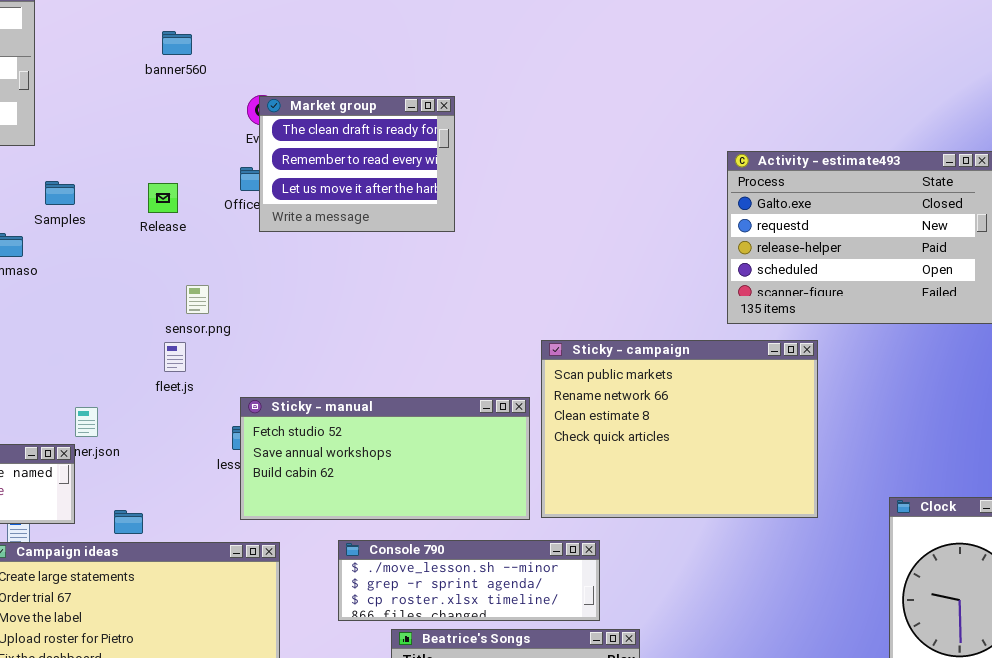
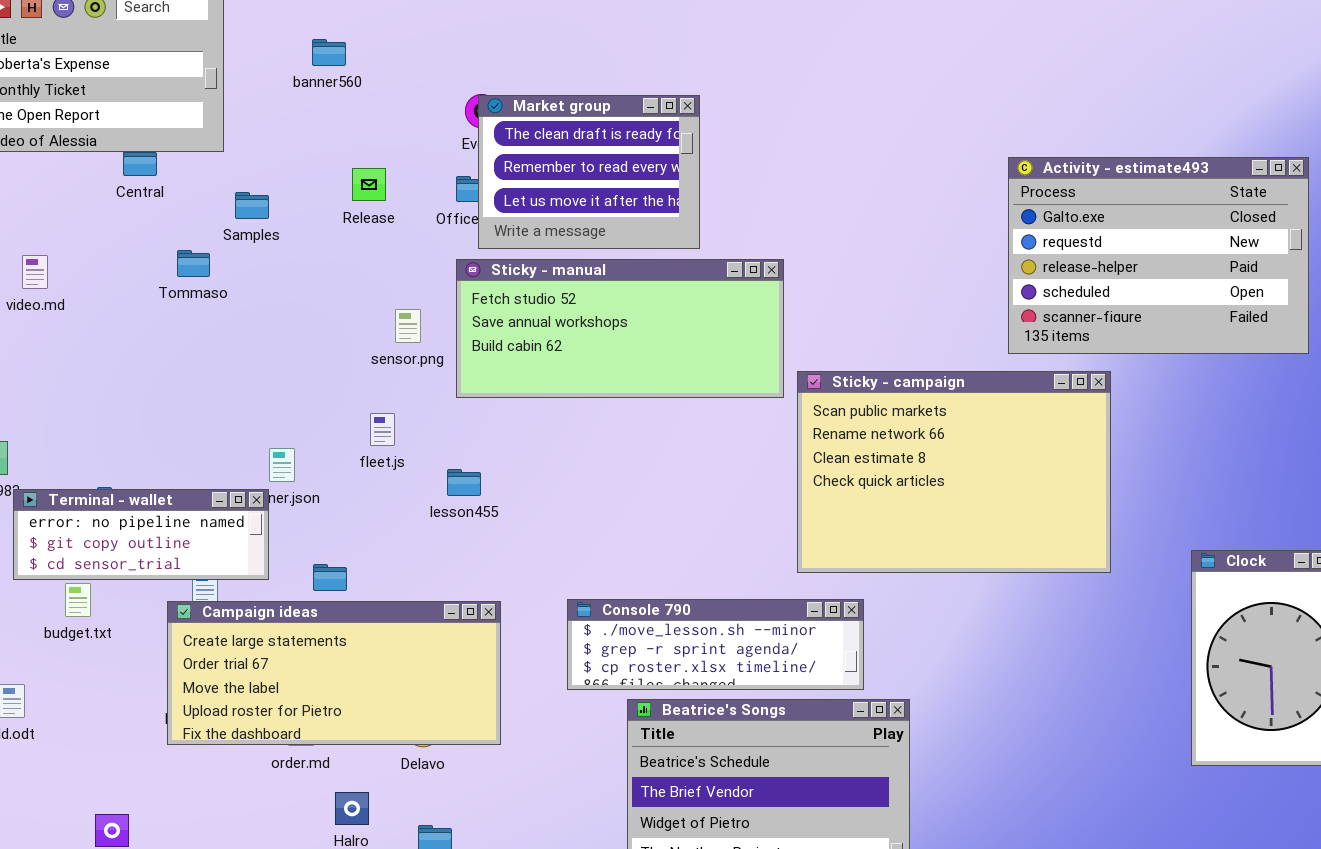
banner560: [162,31,192,55] -> [312,39,346,66], moved
Release: [148,183,178,213] -> [352,168,386,201], moved
fleet.js: [164,342,186,372] -> [370,413,395,446], moved
Sticky - manual: [240,397,530,520] -> [456,259,784,398], moved

